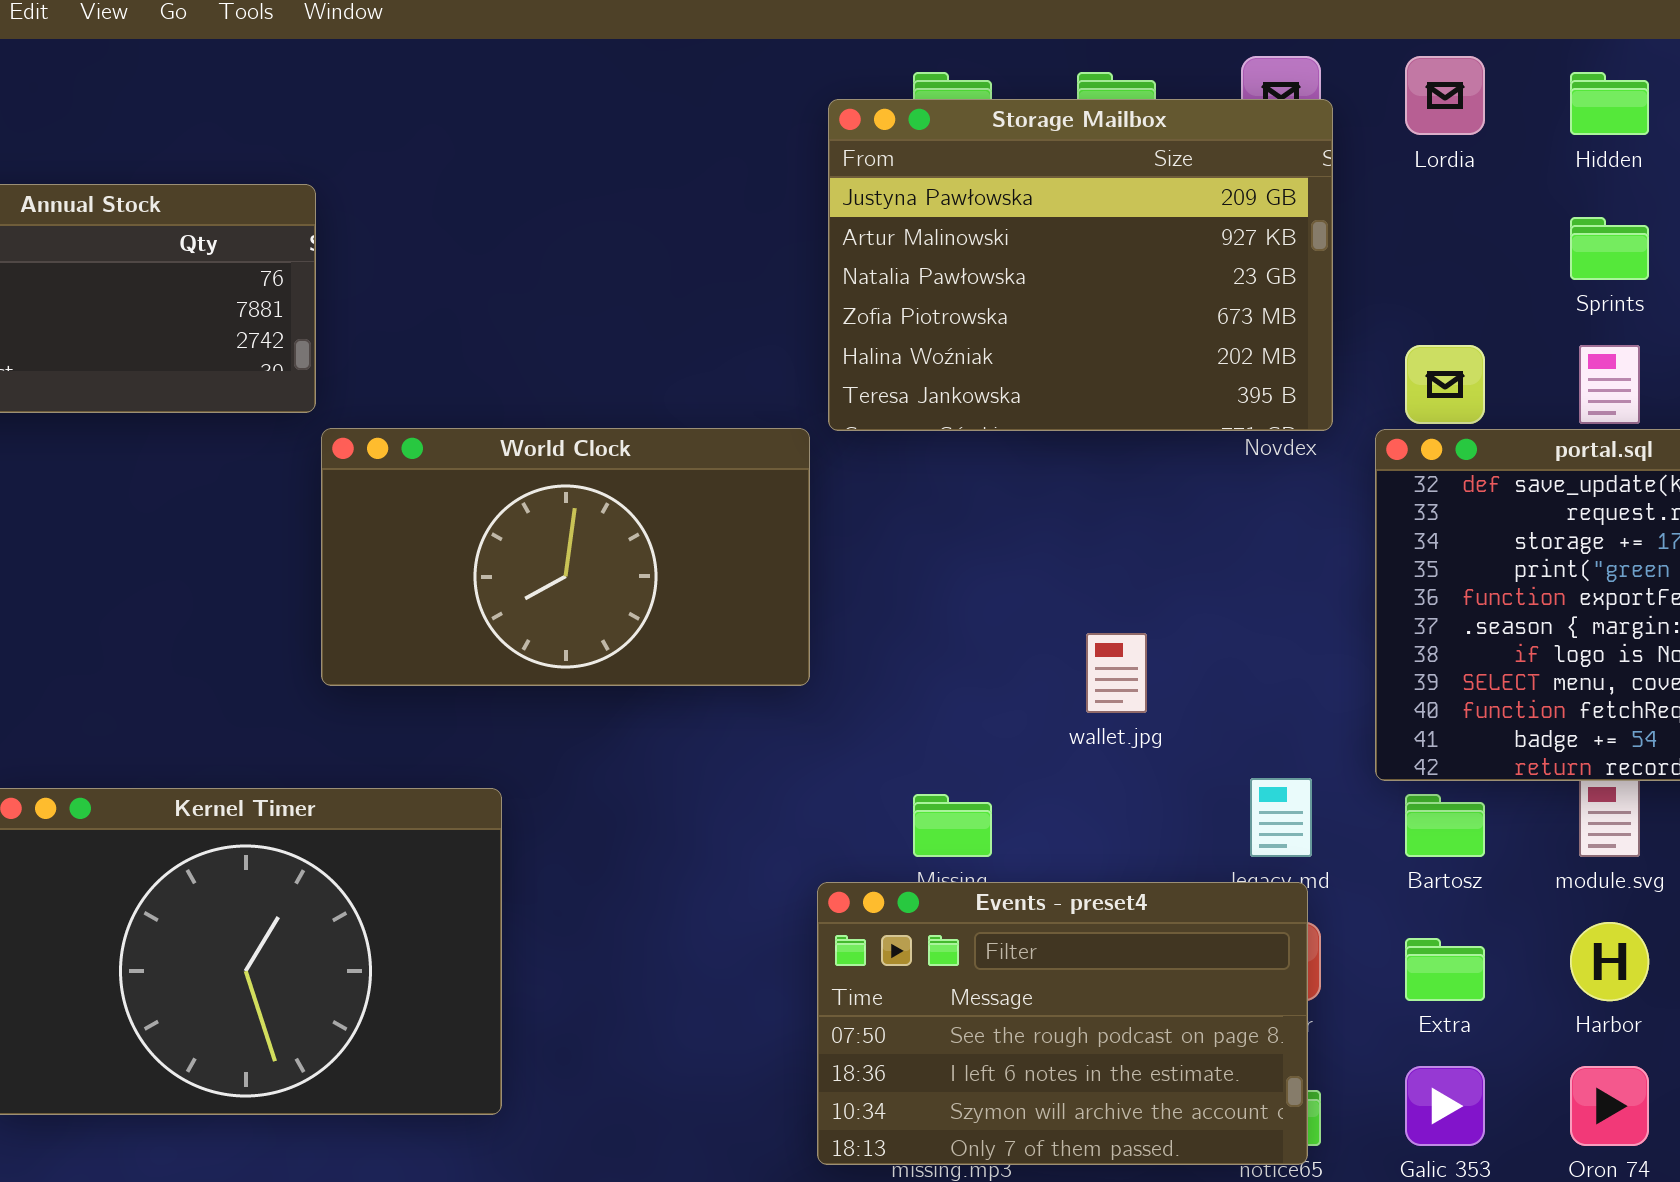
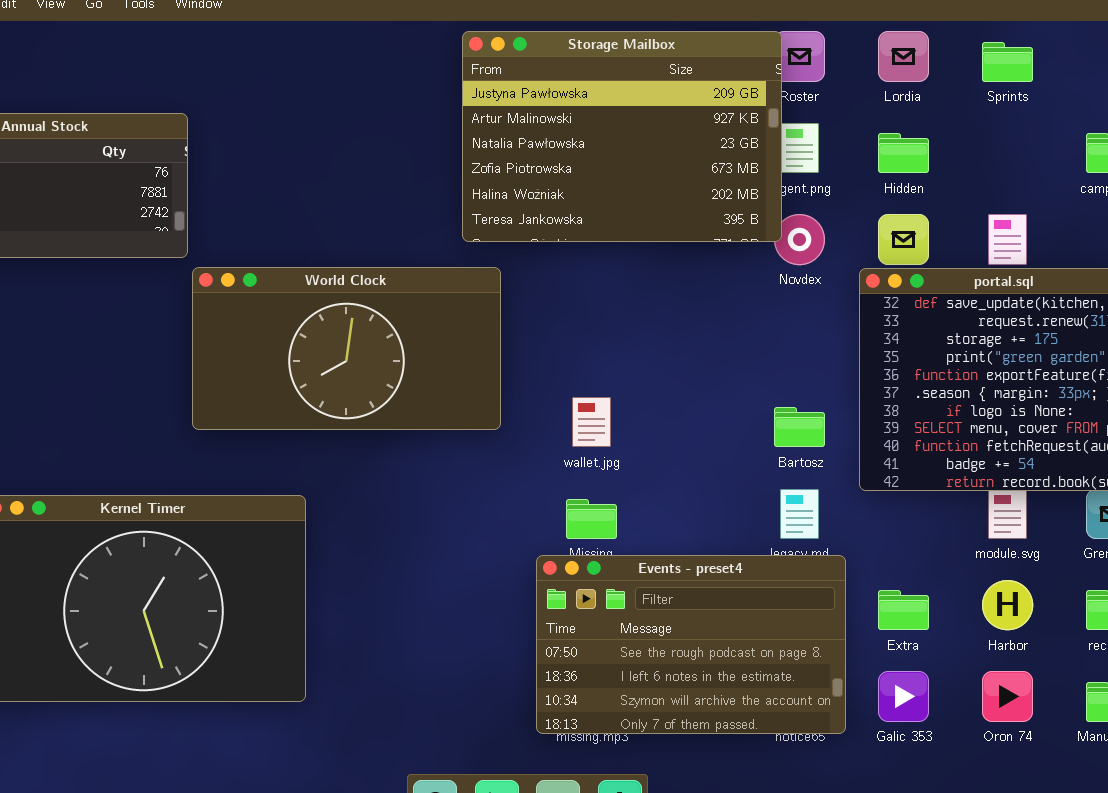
Hidden: [1570,72,1649,135] -> [878,133,929,173], moved
Storage Mailbox: [828,99,1333,431] -> [462,31,782,242], moved
Sprints: [1570,217,1649,280] -> [982,42,1033,82], moved
wallet.jpg: [1086,633,1147,713] -> [572,397,611,447], moved
Bartosz: [1405,794,1485,857] -> [774,407,825,447], moved
Events - preset4: [817,882,1308,1165] -> [536,555,846,734], moved

